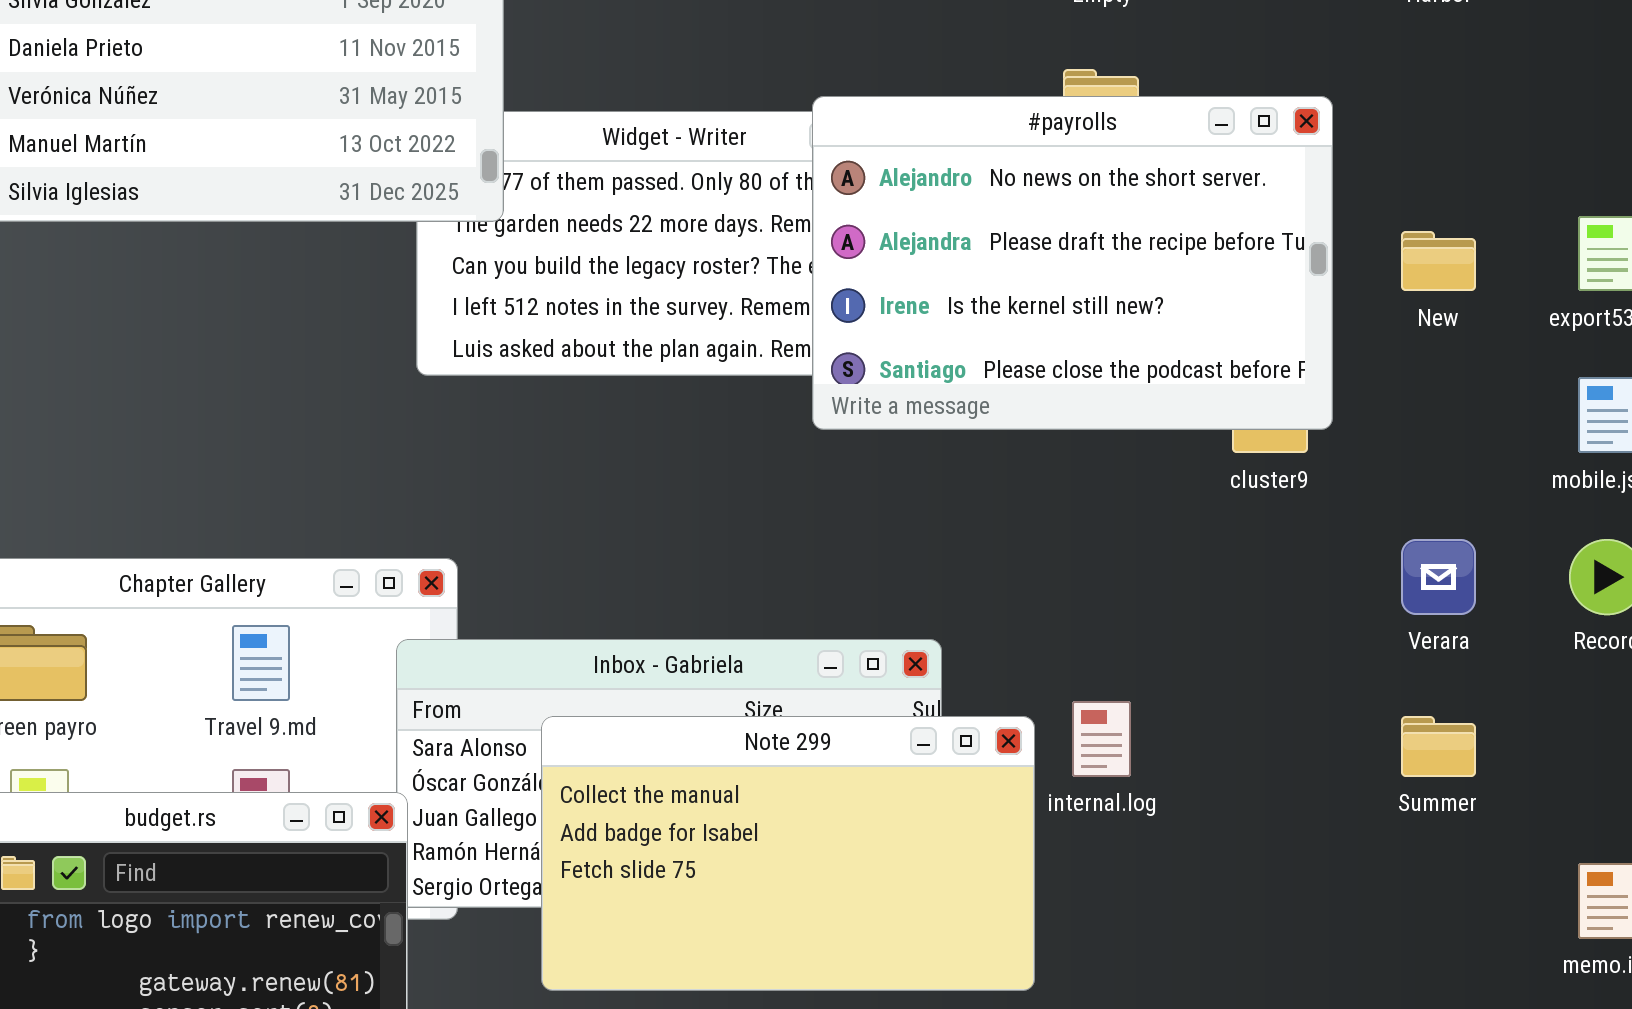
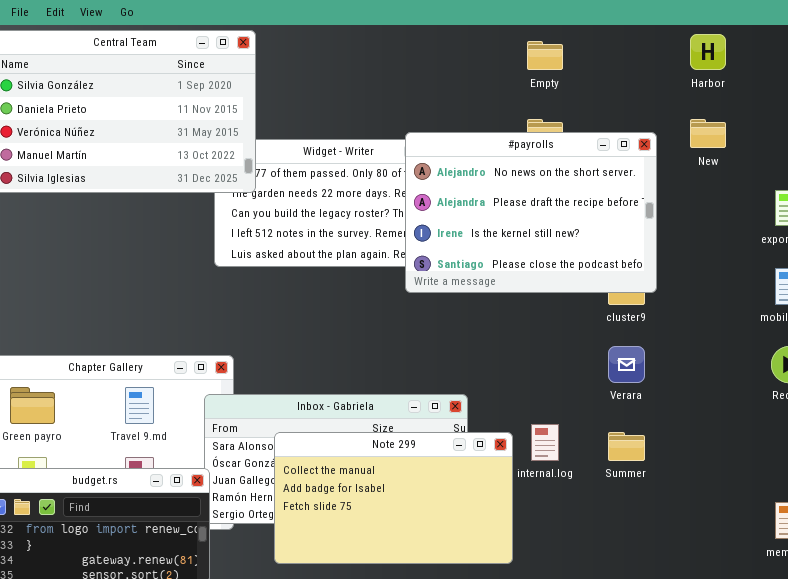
New: [1401,231,1476,291] -> [690,119,726,148], moved
Verara: [1401,539,1476,615] -> [608,346,645,383], moved
Summer: [1401,716,1476,777] -> [608,432,645,461], moved

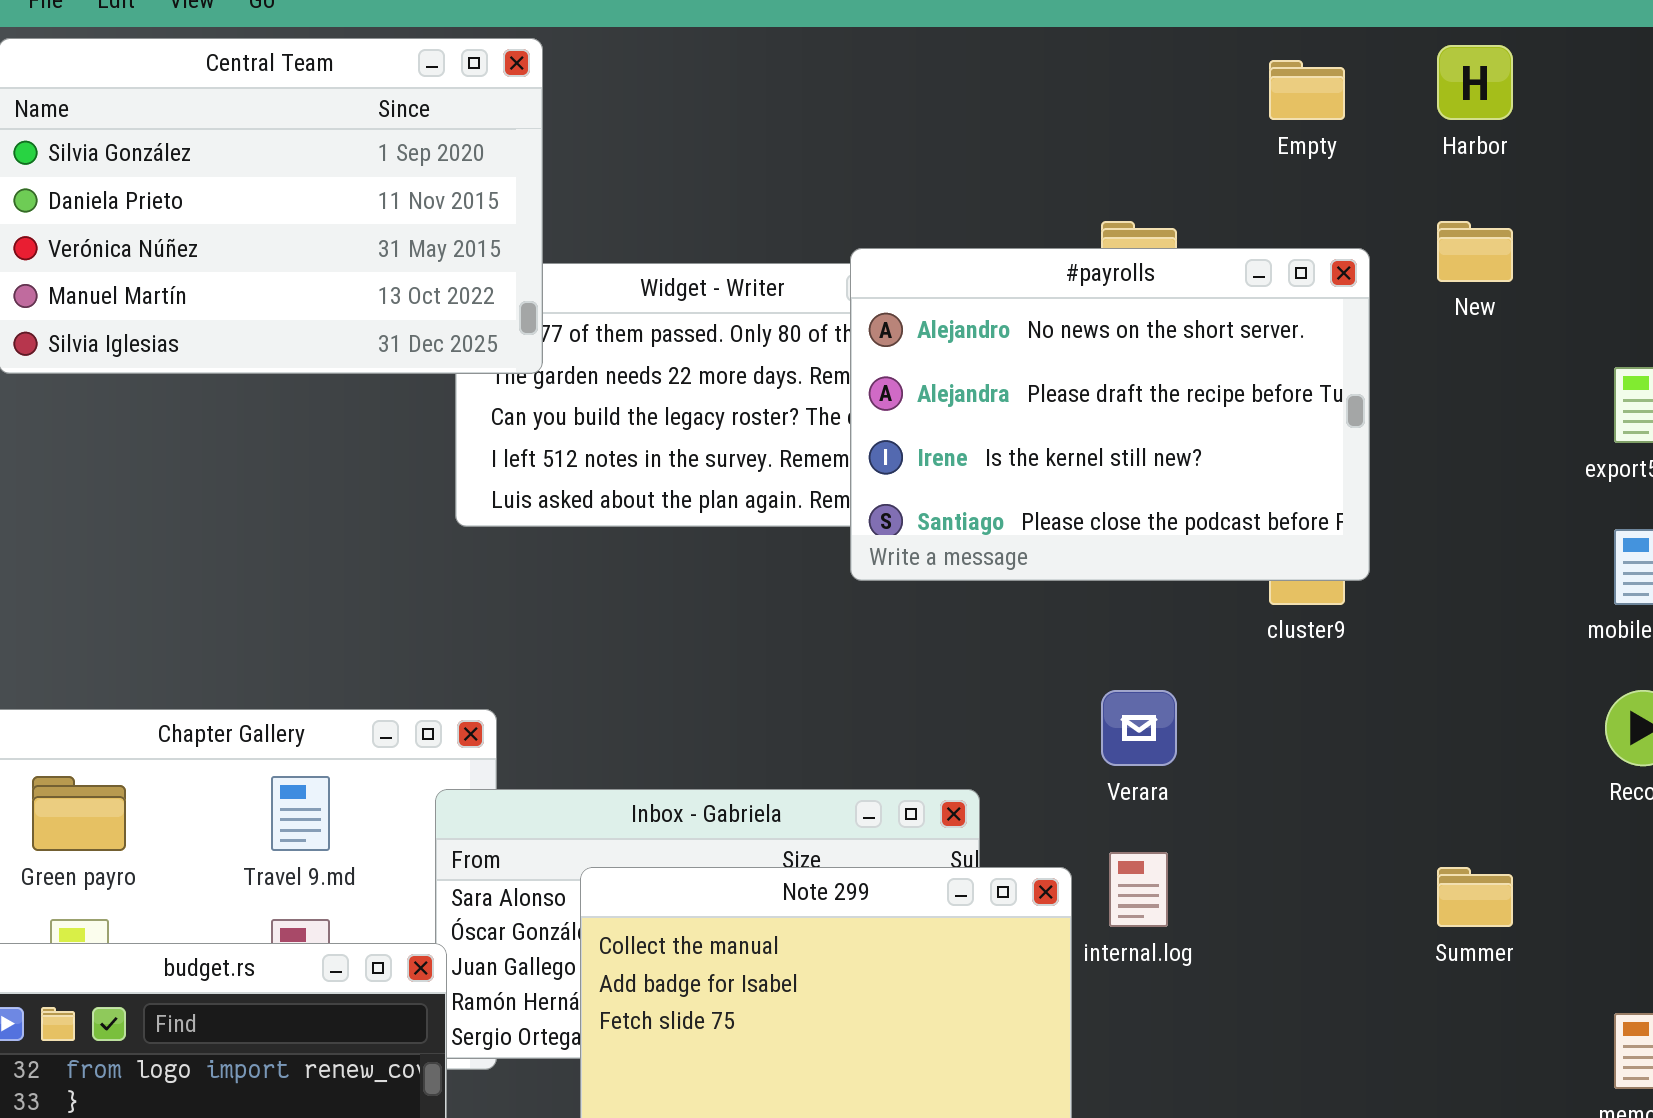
Empty: [527,41,563,70] -> [1269,60,1345,120], moved
Verara: [608,346,645,383] -> [1101,690,1177,766], moved
Summer: [608,432,645,461] -> [1437,867,1513,927], moved

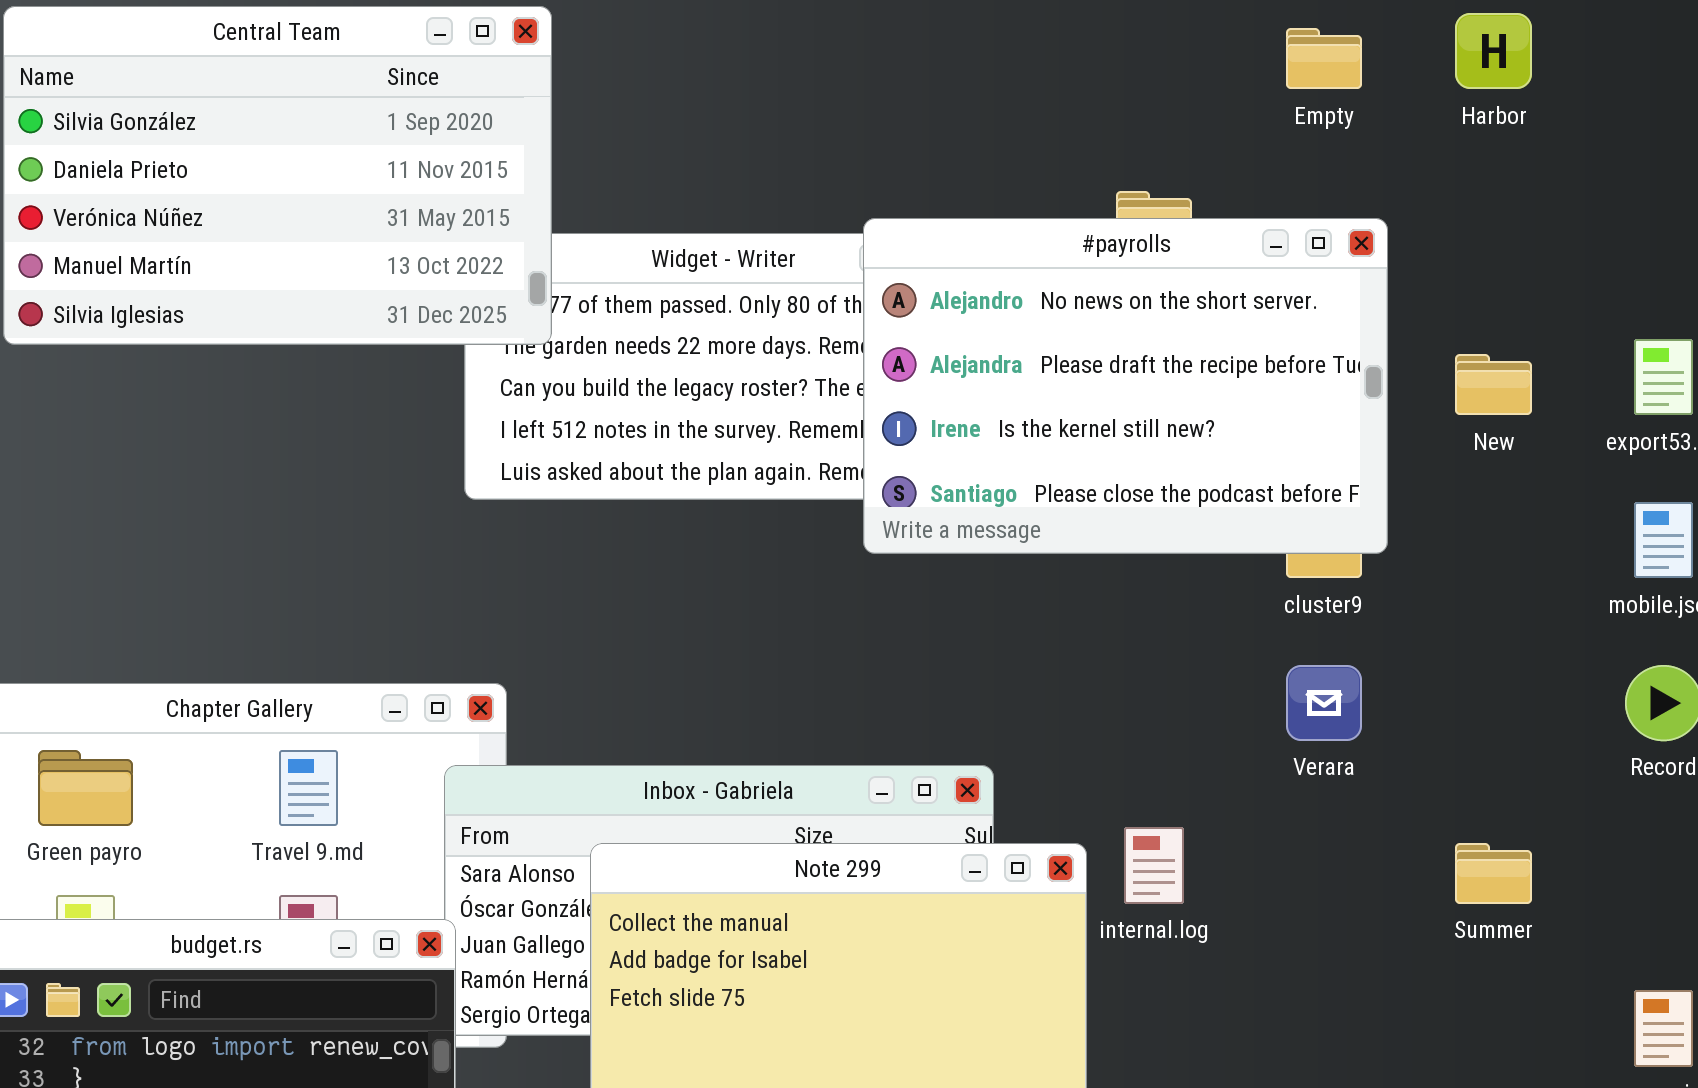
New: [1437,221,1513,282] -> [1455,354,1532,415], moved
Verara: [1101,690,1177,766] -> [1286,665,1362,741], moved

